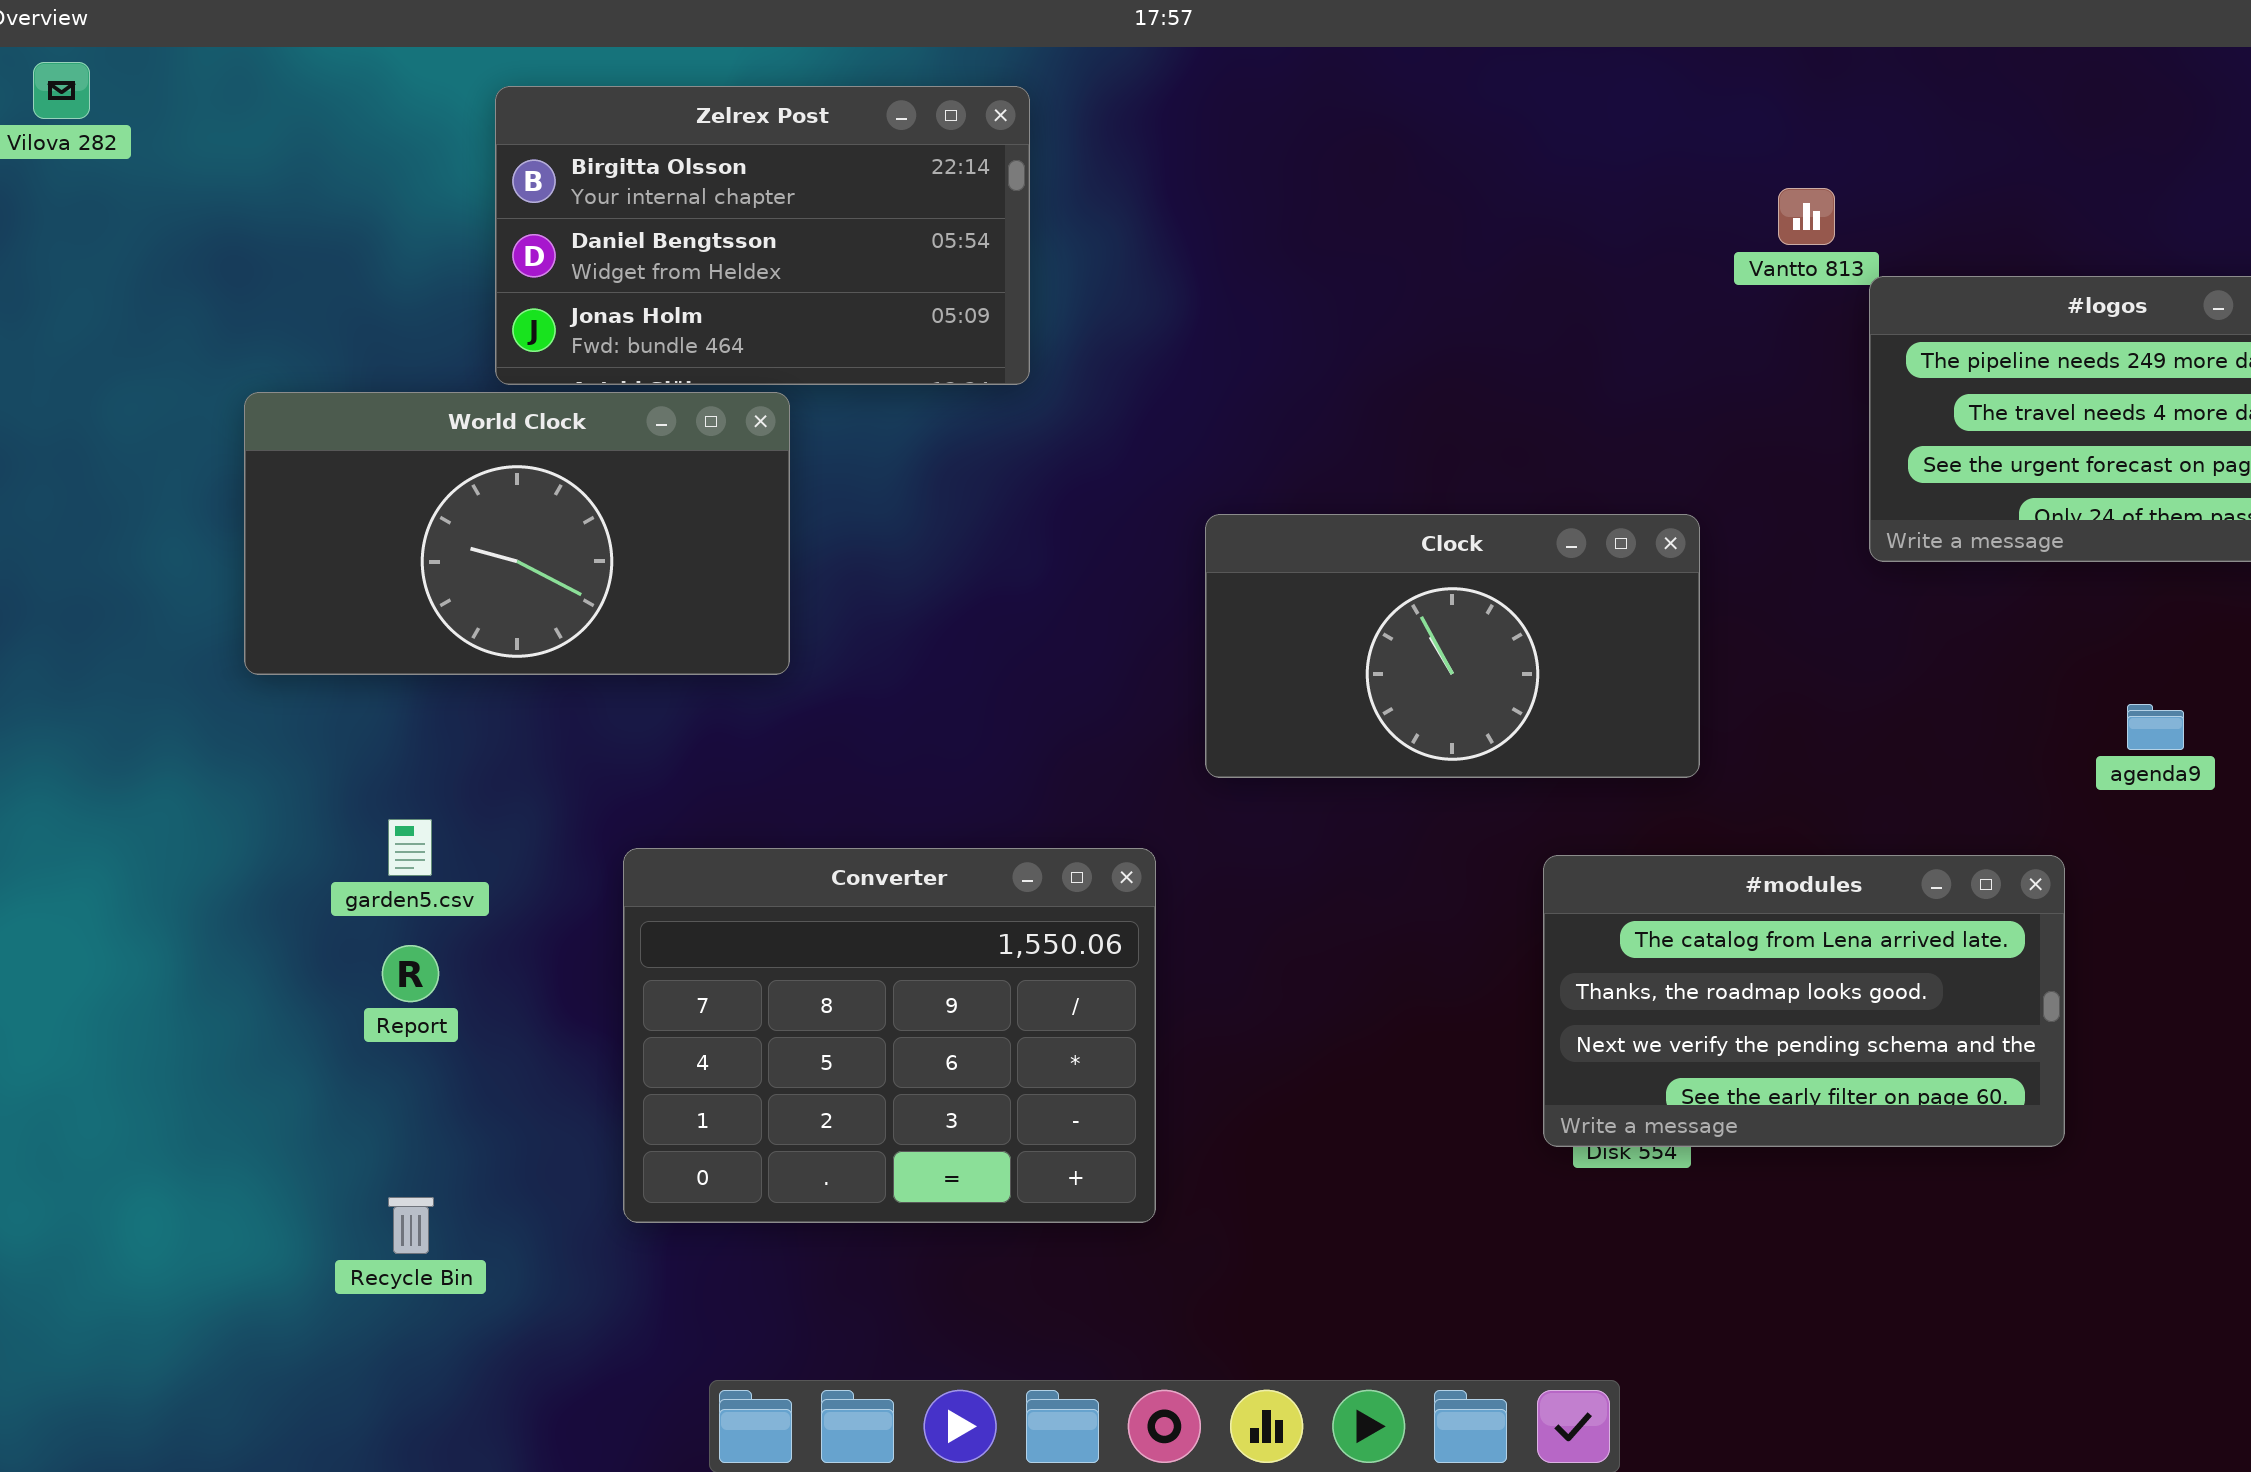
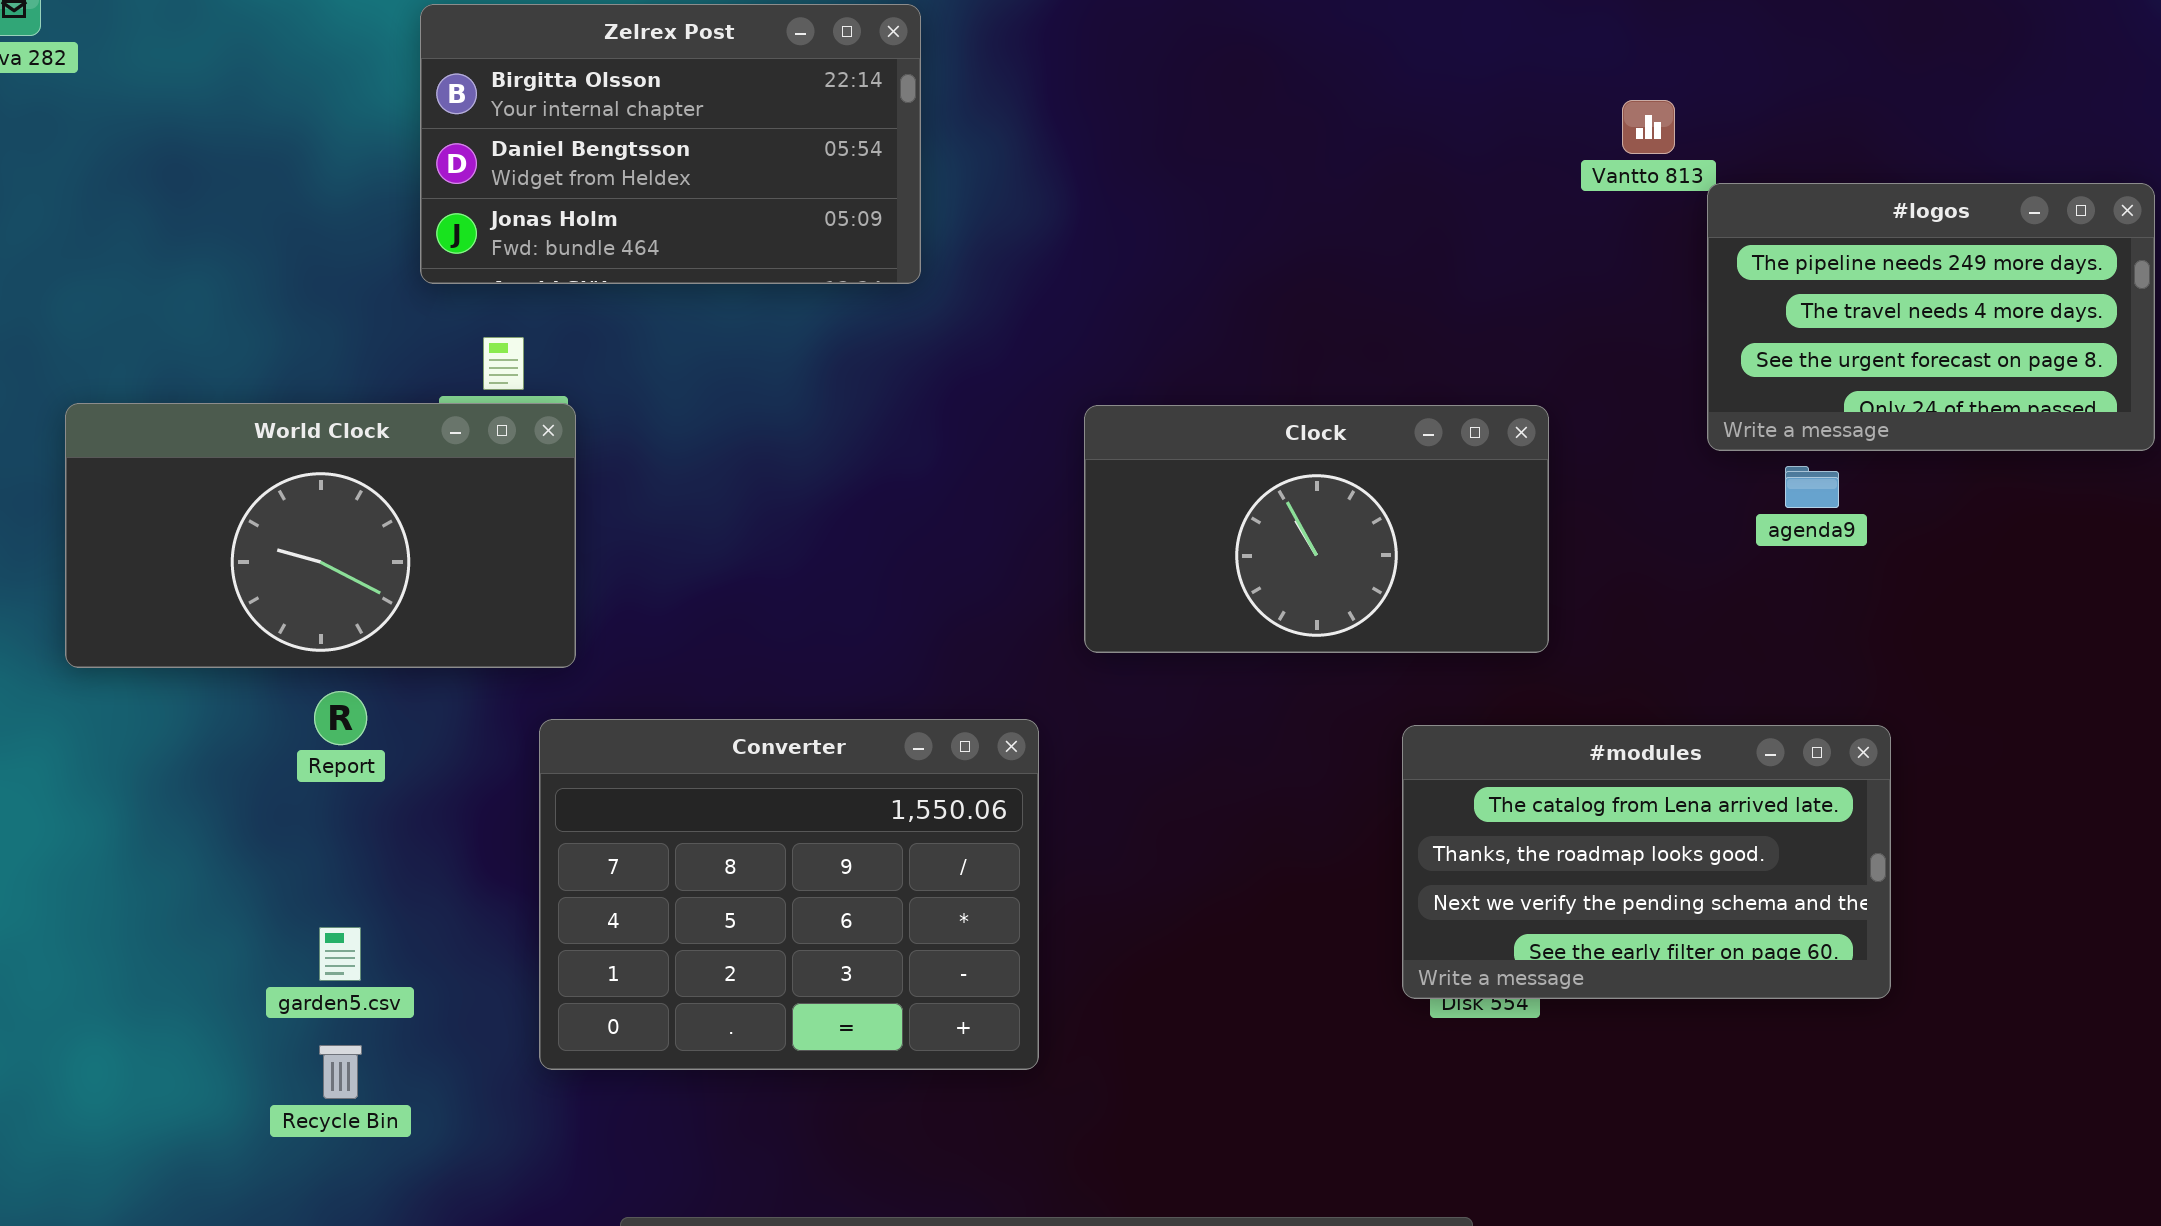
World Clock: [244,392,790,675] -> [65,403,576,668], moved
agenda9: [2127,704,2184,750] -> [1785,466,1839,508], moved
garden5.csv: [388,819,432,876] -> [319,927,361,981], moved
Report: [382,945,439,1002] -> [314,691,367,745], moved

